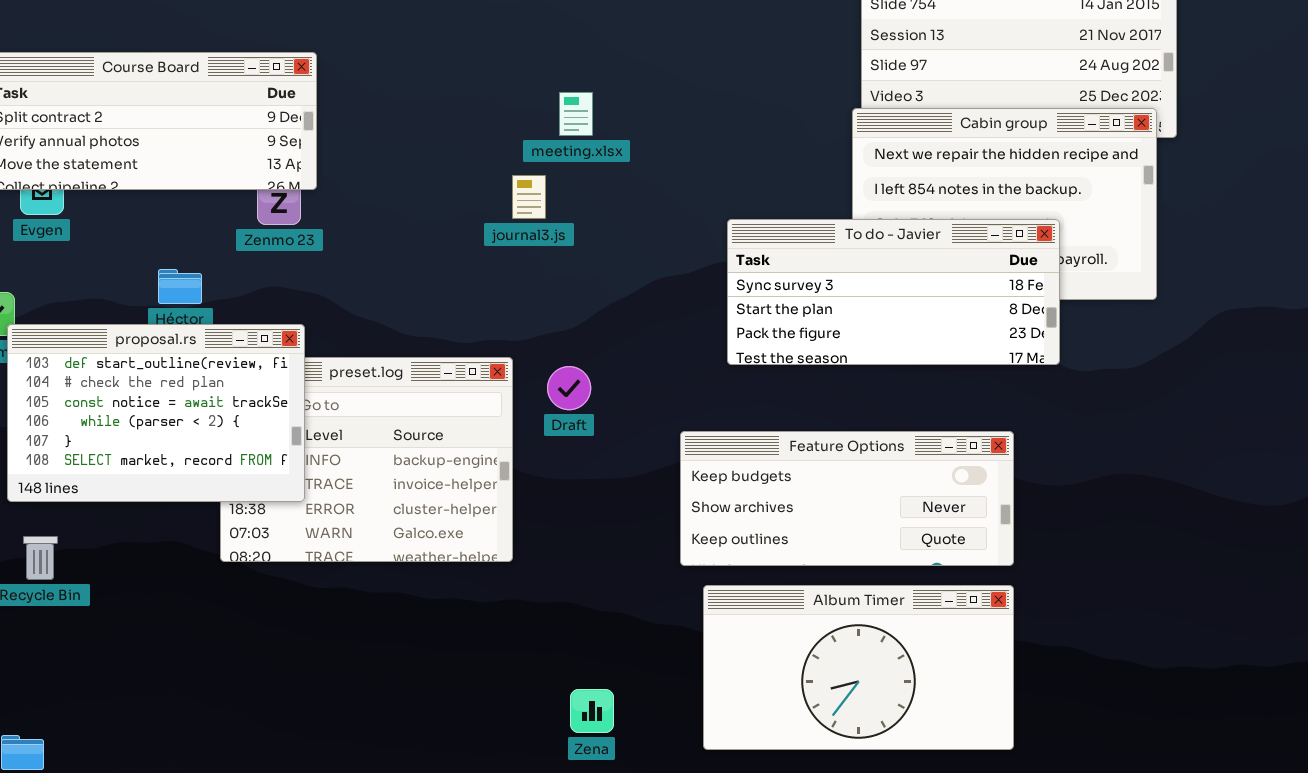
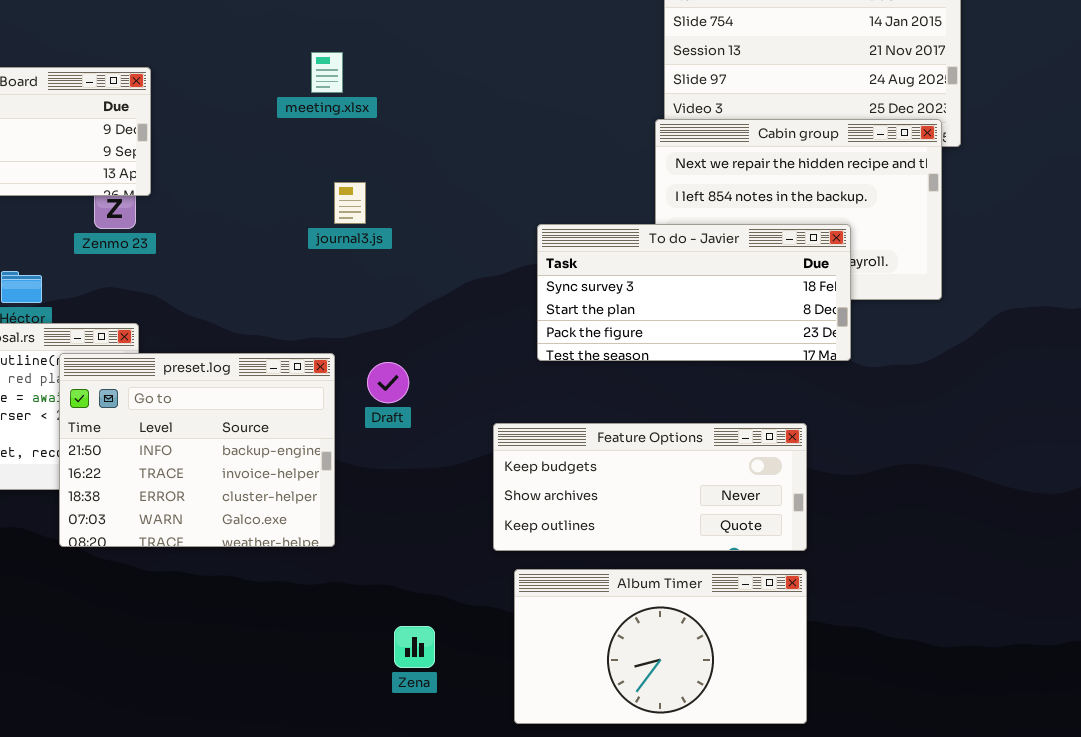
meeting.xlsx: [559,92,593,136] -> [311,52,343,93], moved
preset.log: [220,357,513,562] -> [59,353,335,547], raised
Zena: [570,689,614,733] -> [394,626,435,668], moved

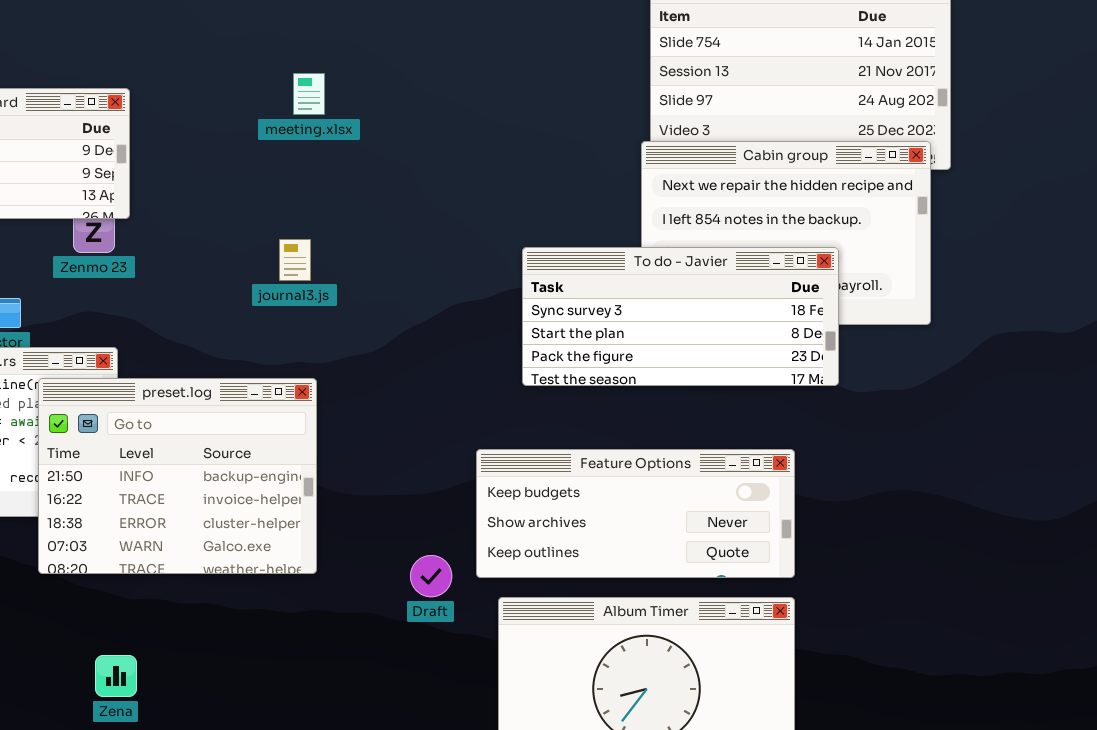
journal3.js: [334,182,366,224] -> [279,239,311,281], moved
Draft: [367,362,409,403] -> [410,555,452,597], moved
Zena: [394,626,435,668] -> [95,655,137,697], moved

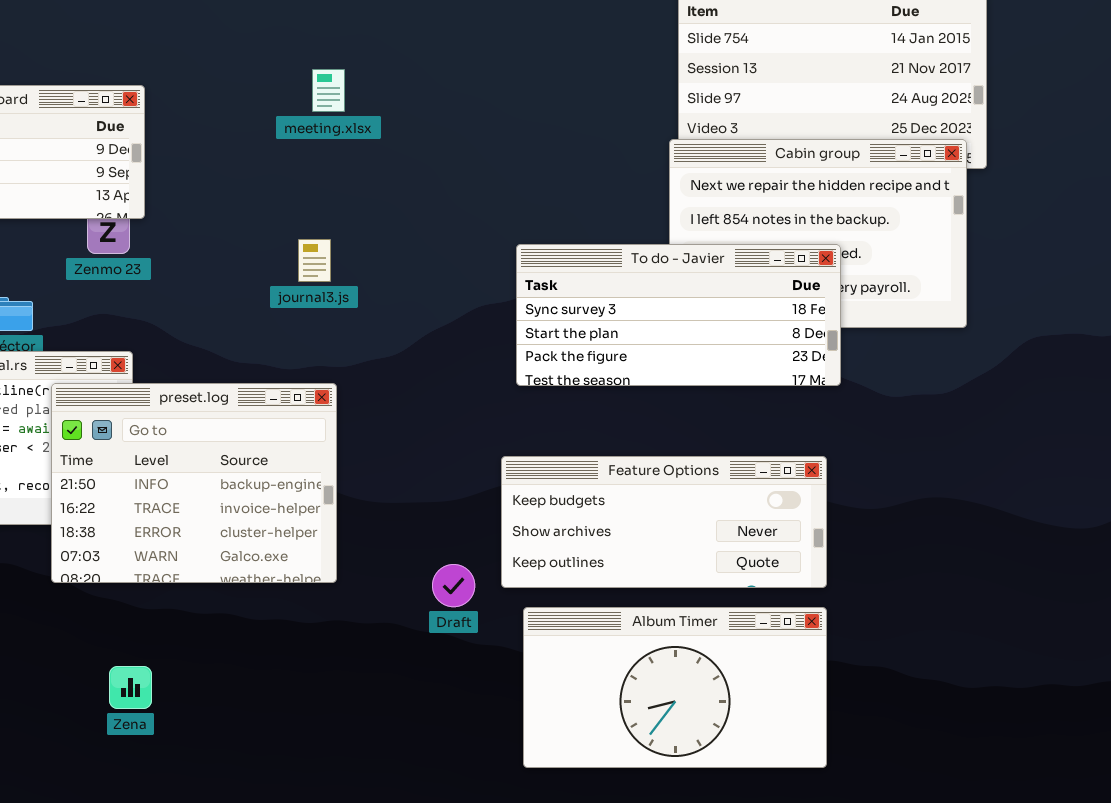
To do - Javier: [522,247,839,386] -> [516,244,841,386], moved

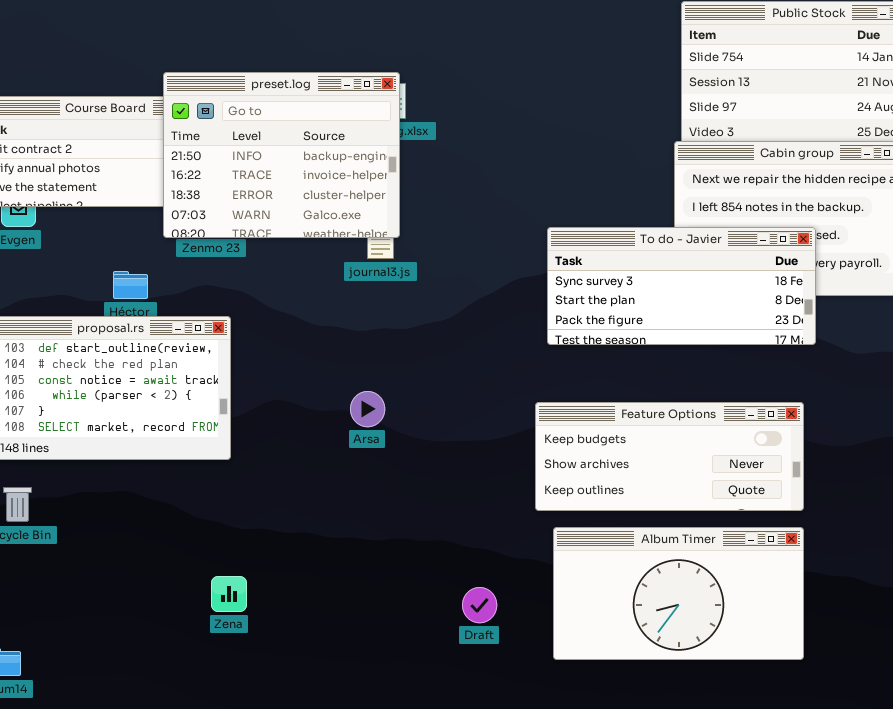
preset.log: [51,383,337,583] -> [163,72,400,238], moved
Draft: [432,564,475,607] -> [462,587,497,623], moved

